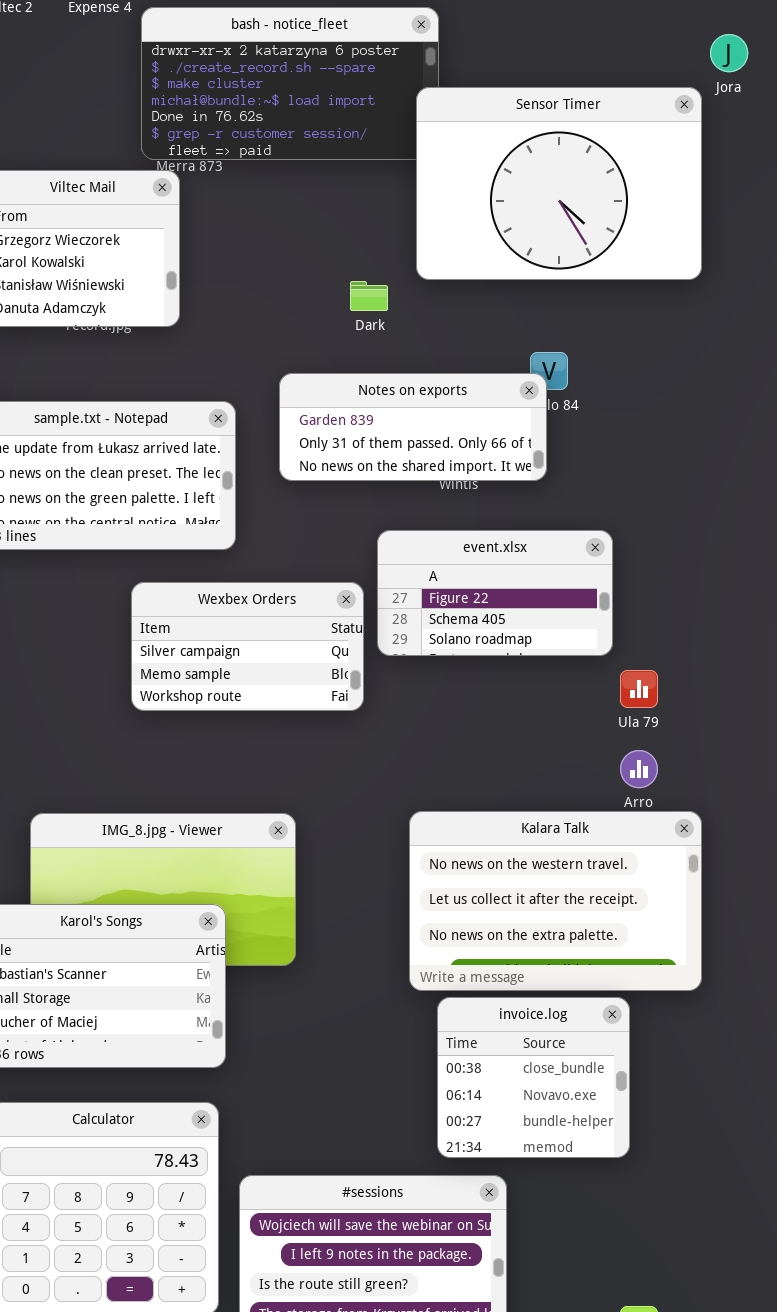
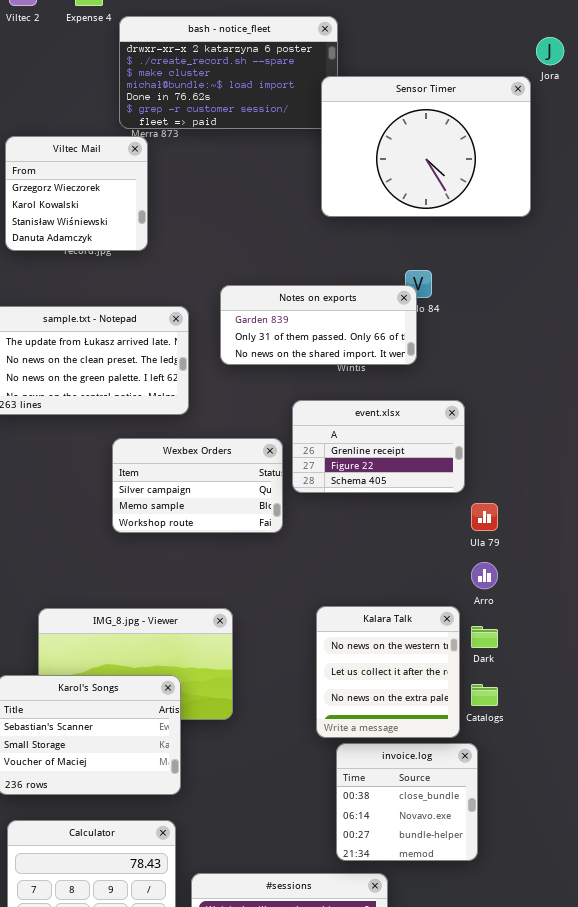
Dark: [350,281,388,311] -> [471,626,498,648], moved
event.xlsx: [377,530,613,656] -> [292,400,465,493], scrolled up 1 row
Kalara Talk: [409,811,702,991] -> [316,606,460,738], resized

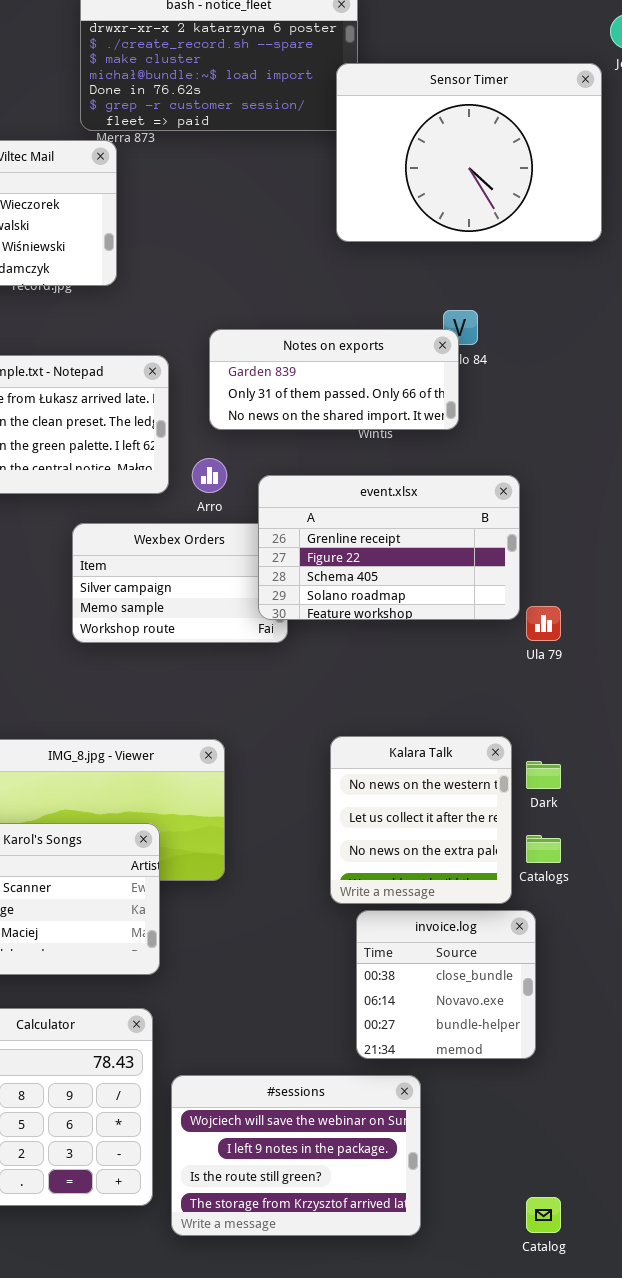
event.xlsx: [292,400,465,493] -> [258,475,520,620], resized
Arro: [471,562,498,589] -> [192,458,227,493], moved

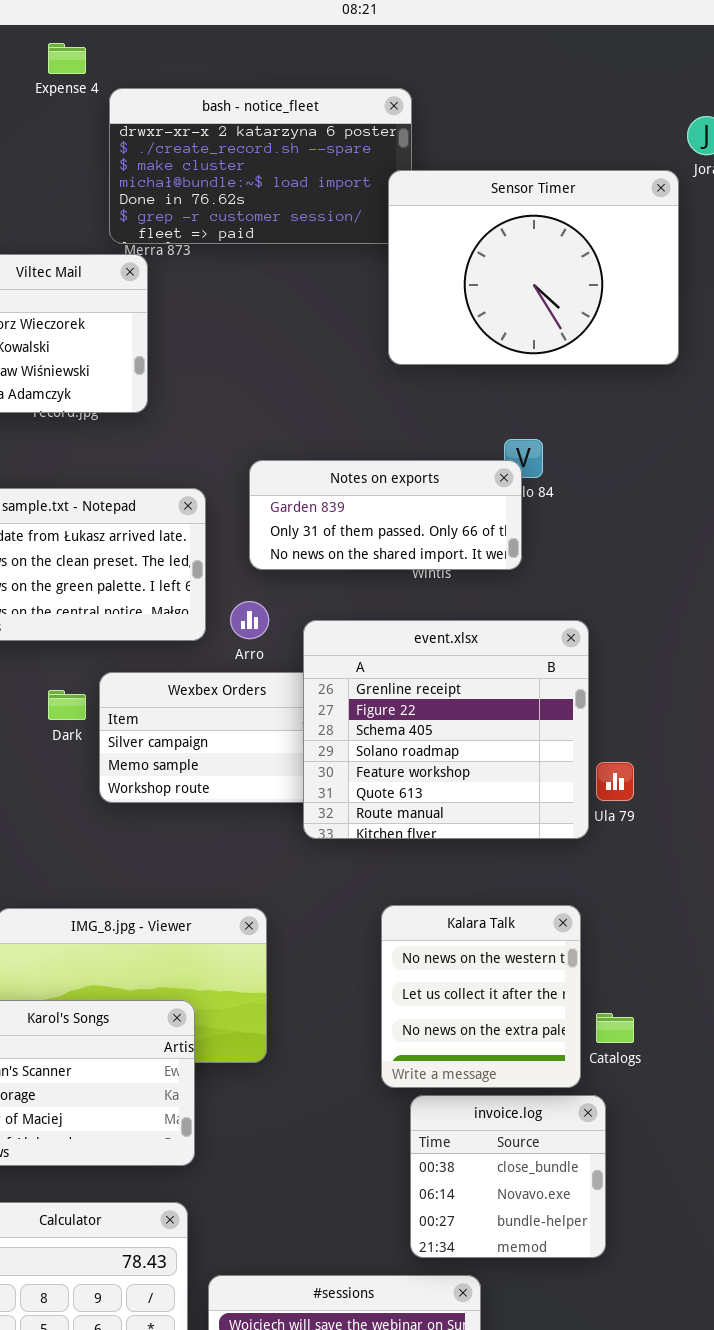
event.xlsx: [258,475,520,620] -> [303,620,589,839], resized
Dark: [526,761,561,789] -> [48,690,86,720], moved

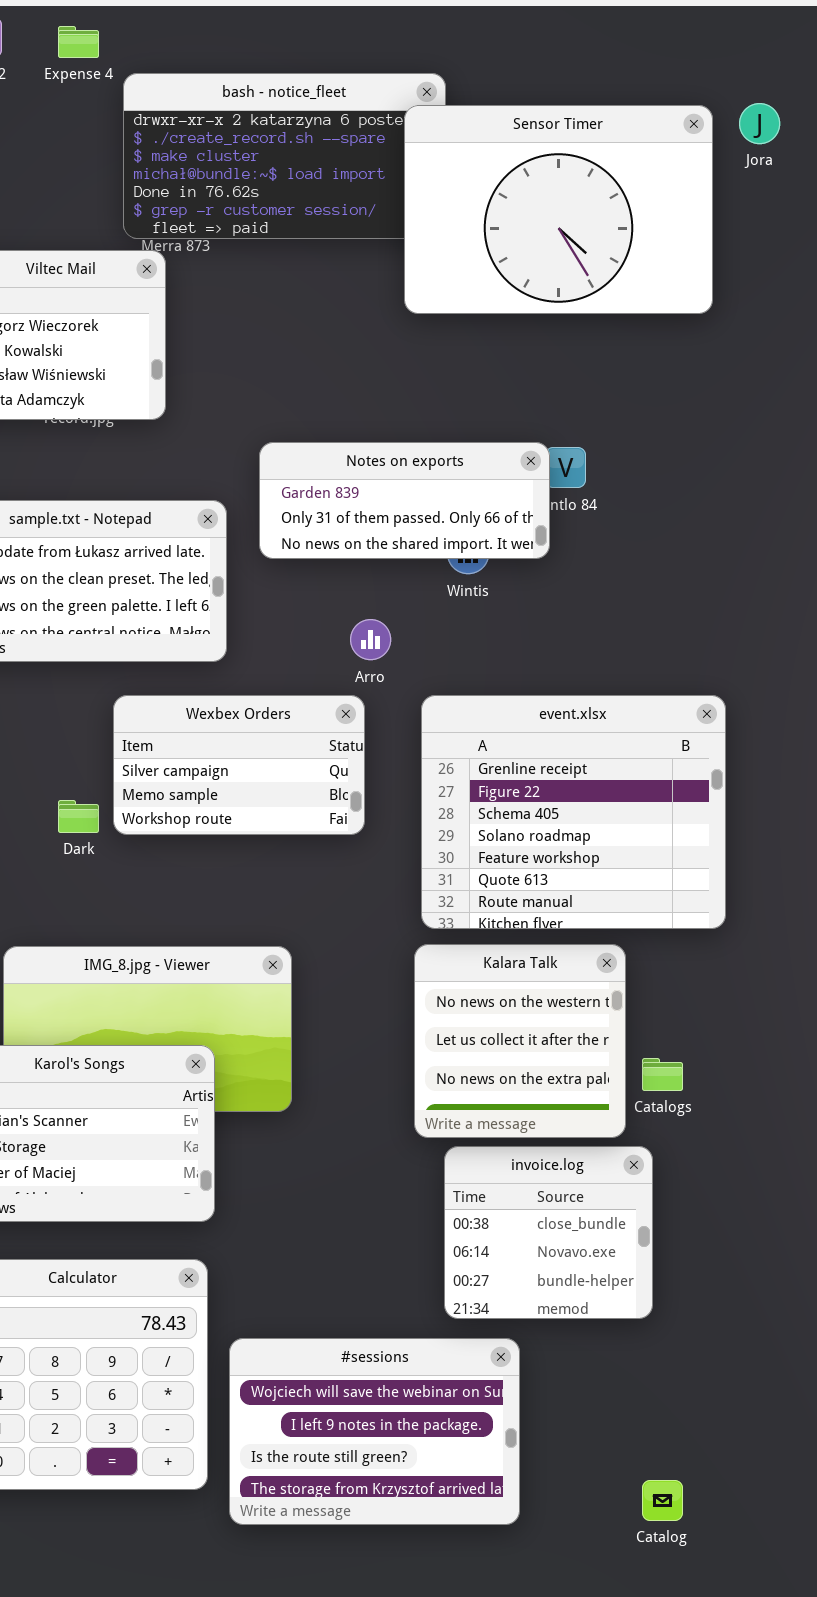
Sensor Timer: [388,170,679,365] -> [404,105,713,314], moved
Notes on exports: [249,460,522,570] -> [259,442,550,559], moved
Arro: [230,601,269,639] -> [350,619,391,660], moved
event.xlsx: [303,620,589,839] -> [421,695,726,929], moved
Dark: [48,690,86,720] -> [58,800,99,833], moved

